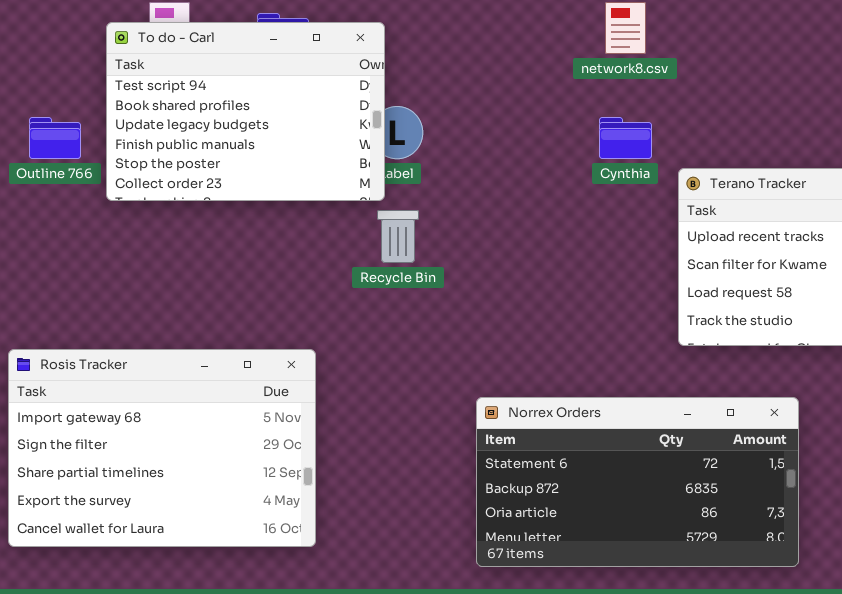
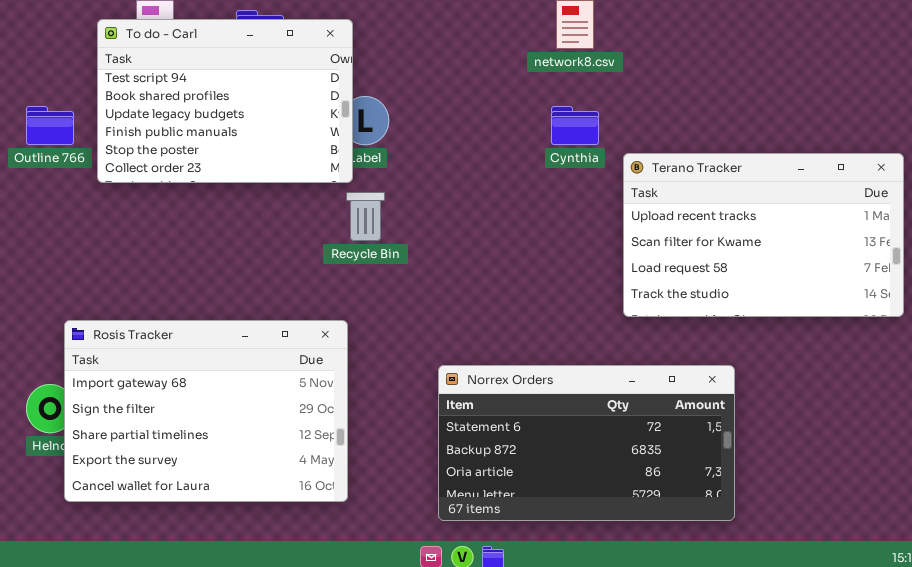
Rosis Tracker: [8,349,316,547] -> [64,320,348,502], moved

